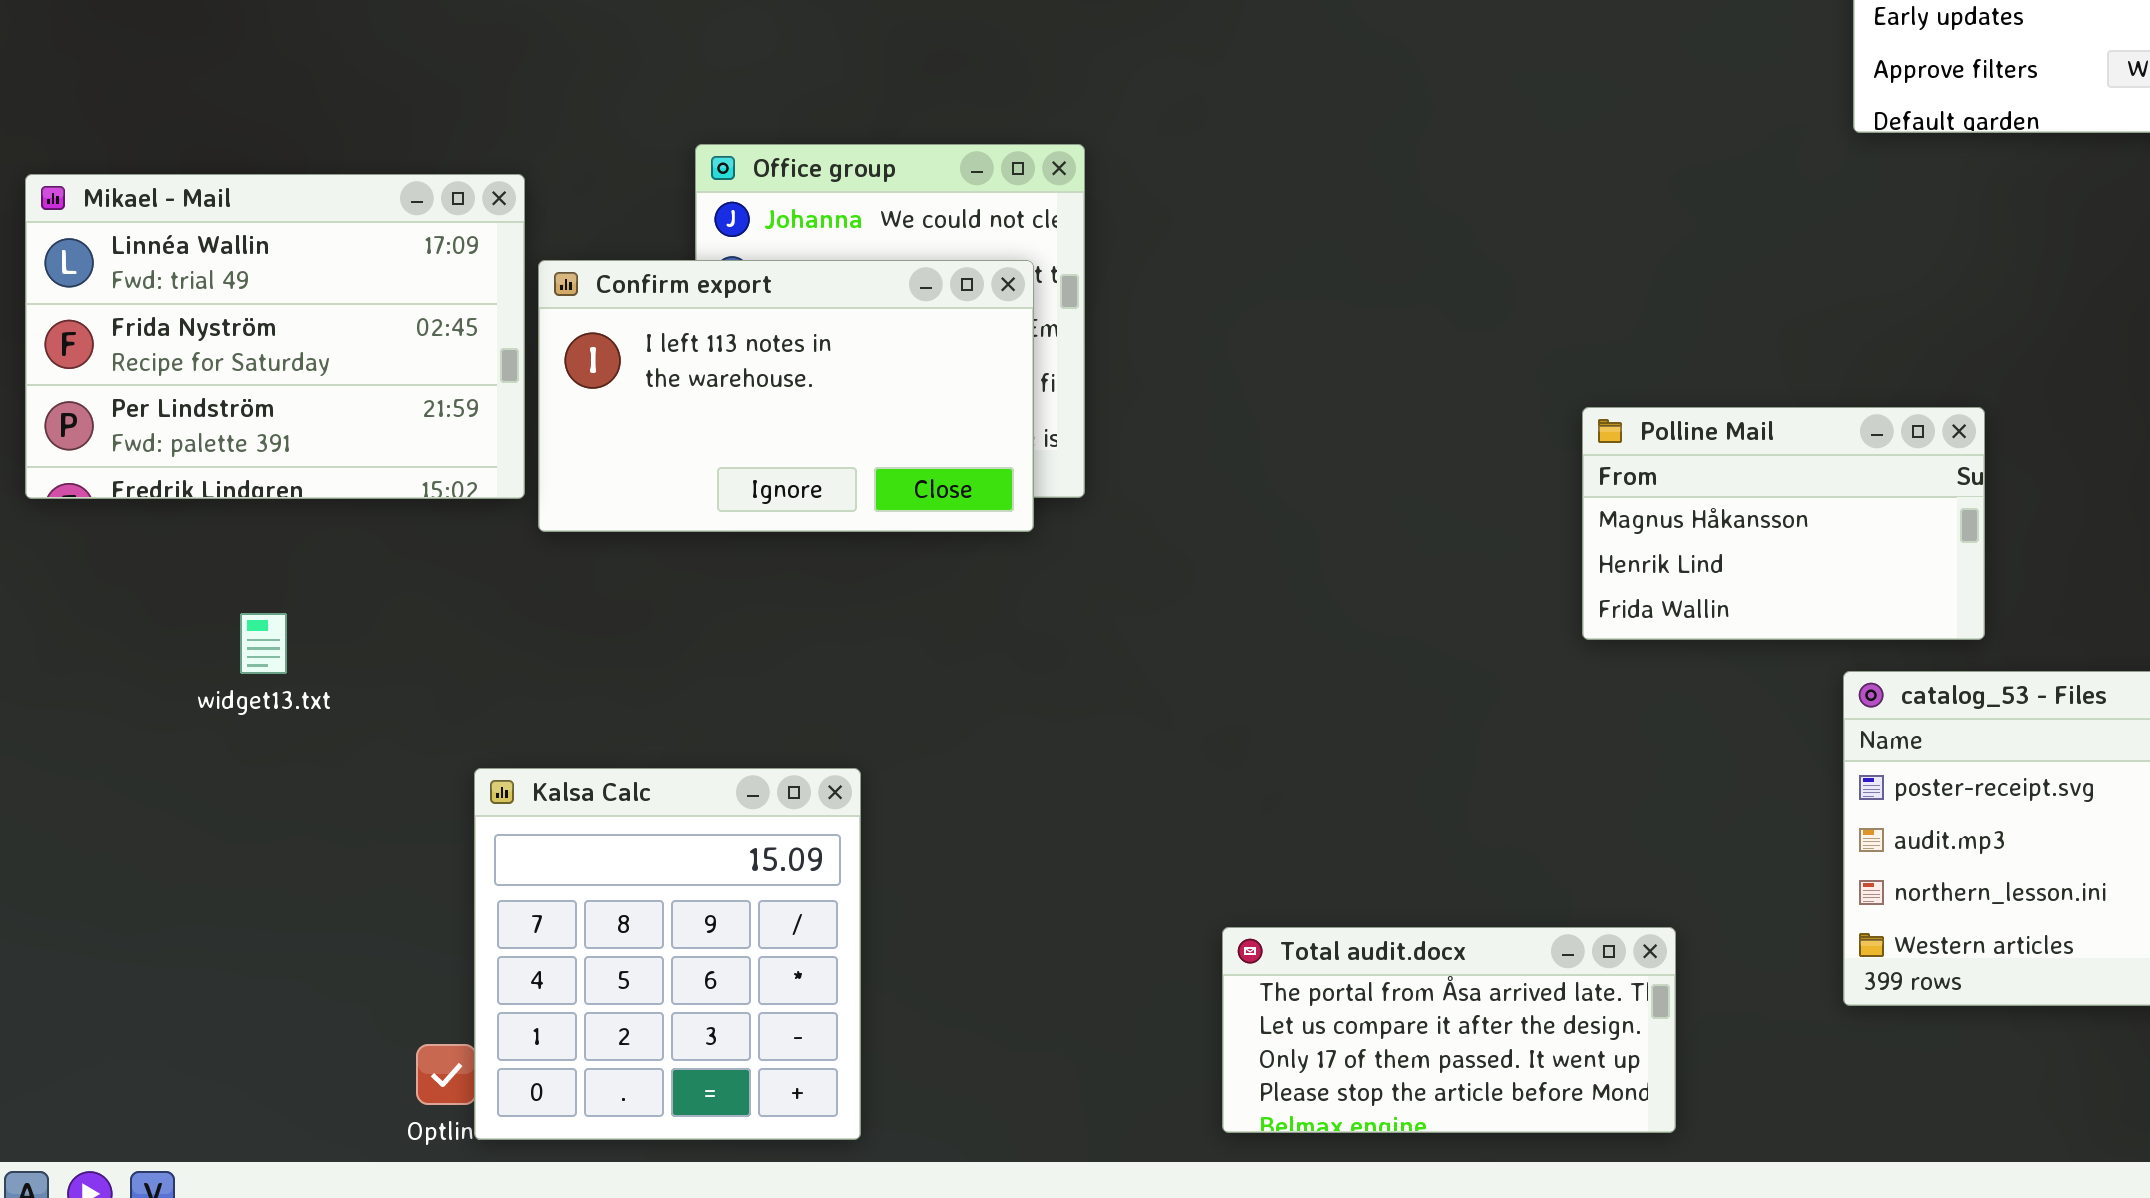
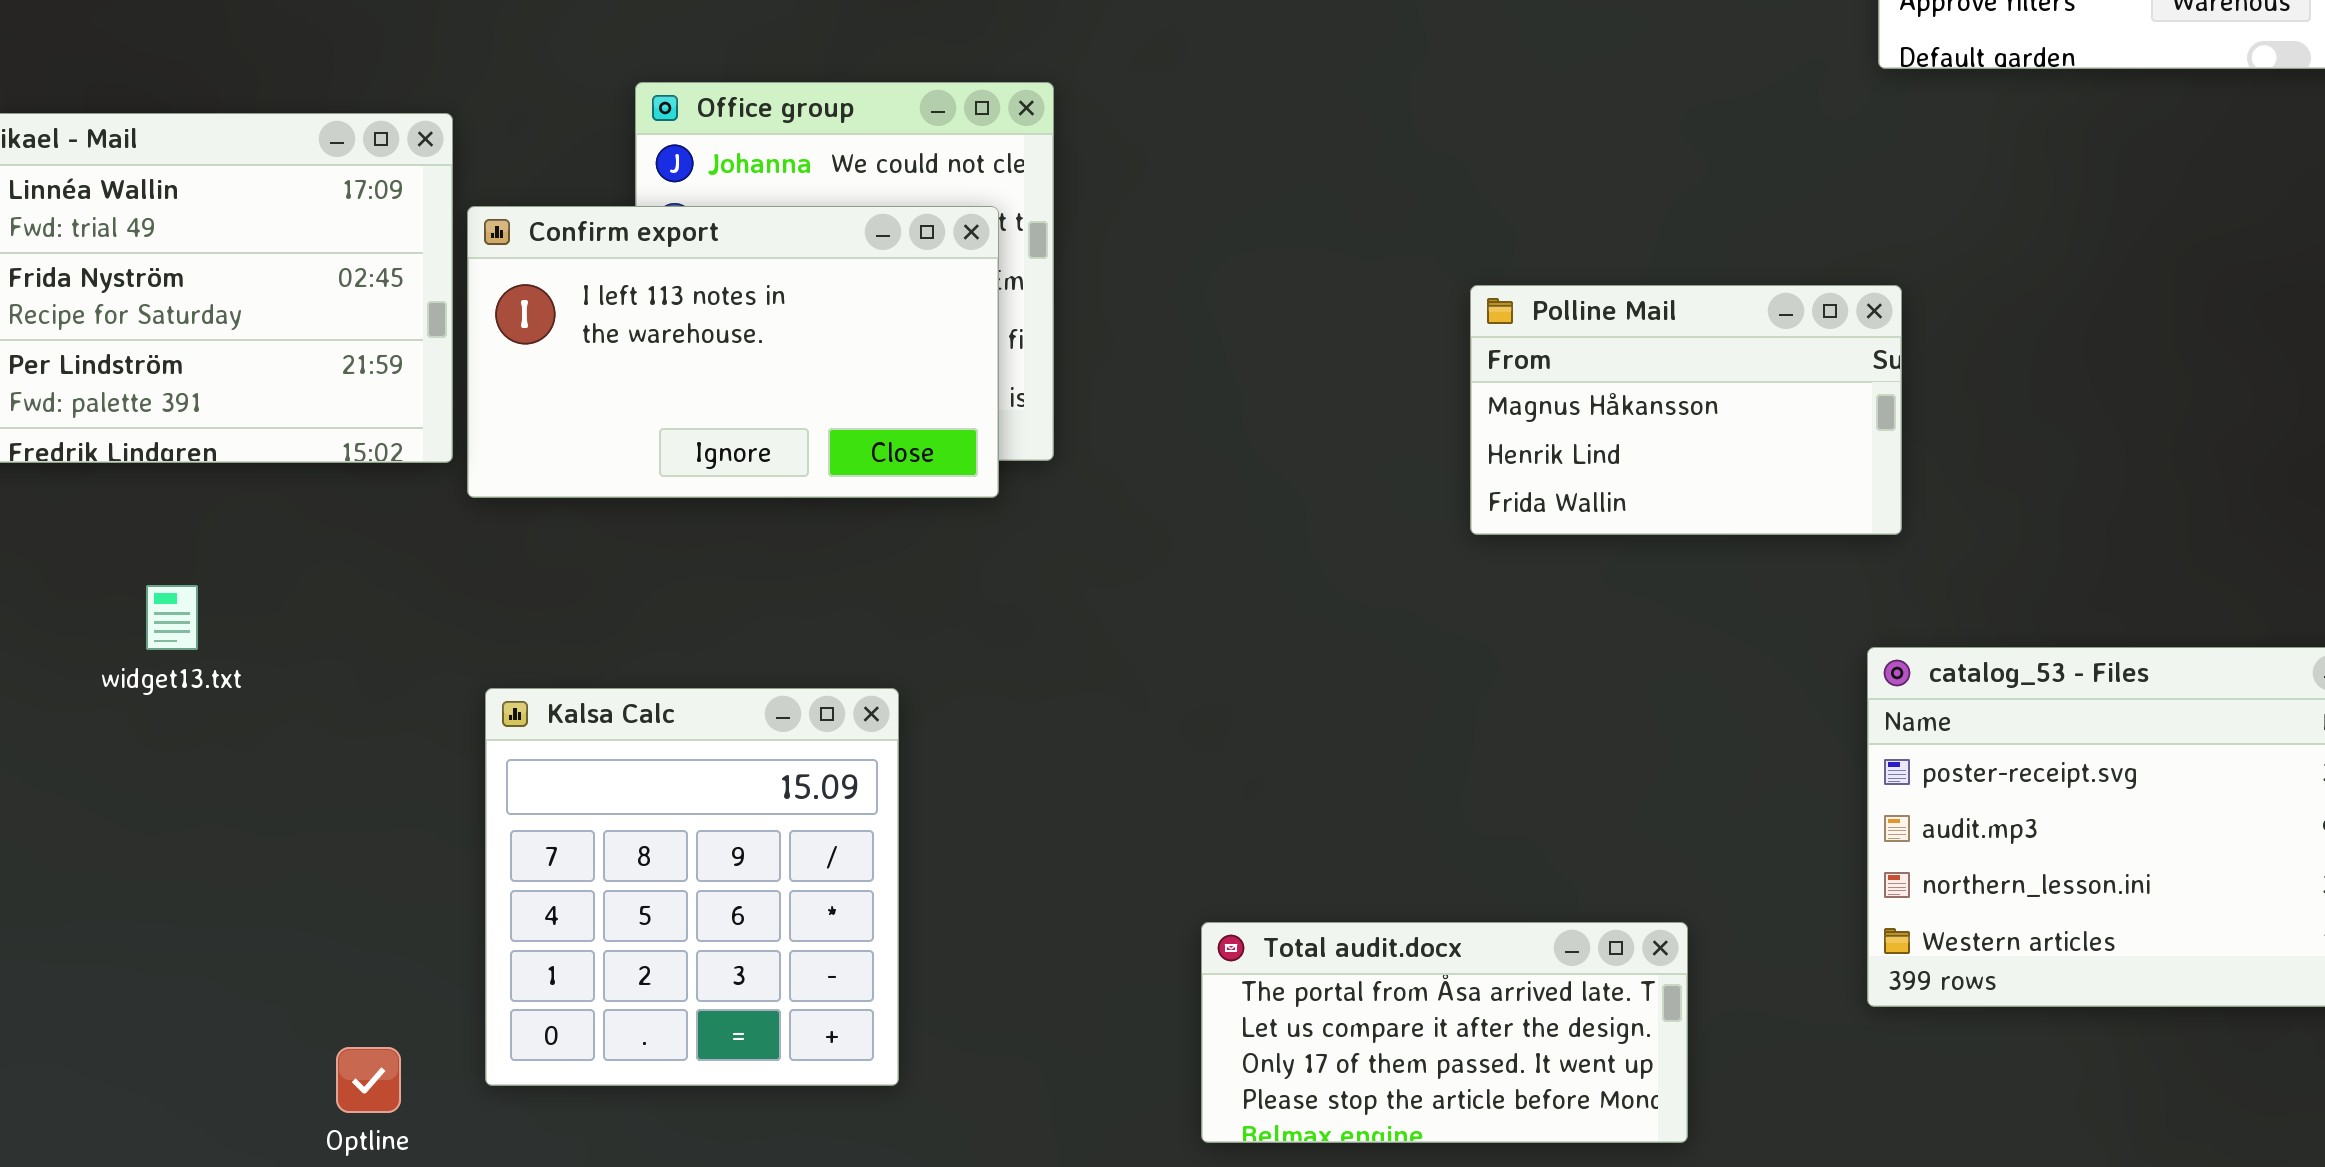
Polline Mail: [1582,407,1985,640] -> [1470,285,1902,535], moved
Kalsa Calc: [474,768,861,1140] -> [485,688,899,1086], moved

